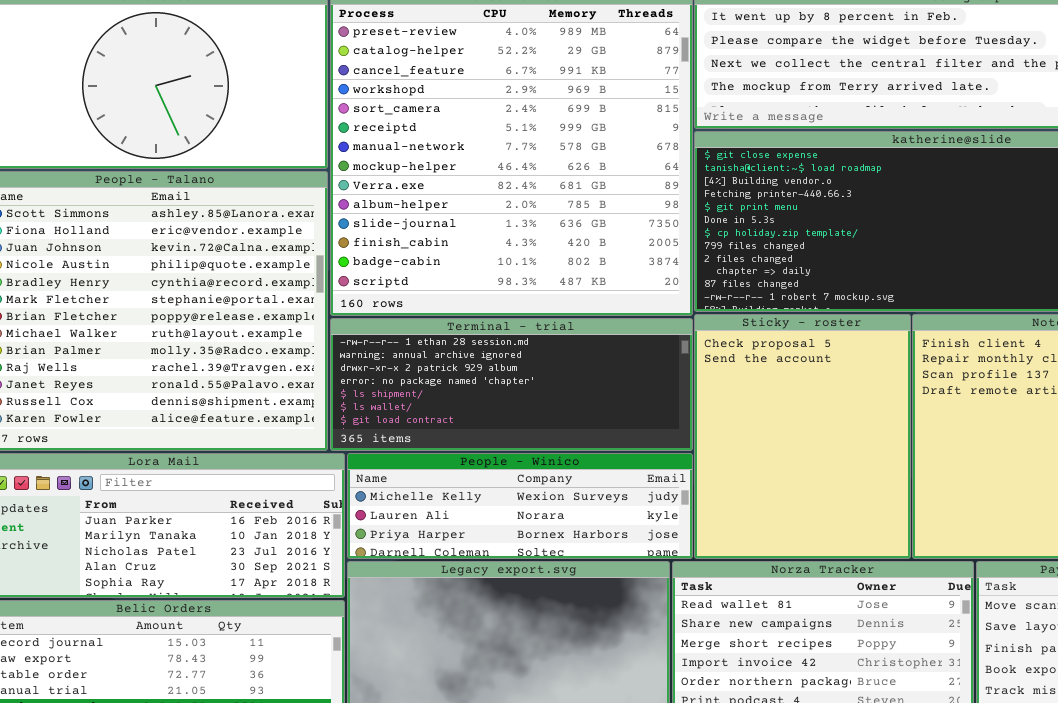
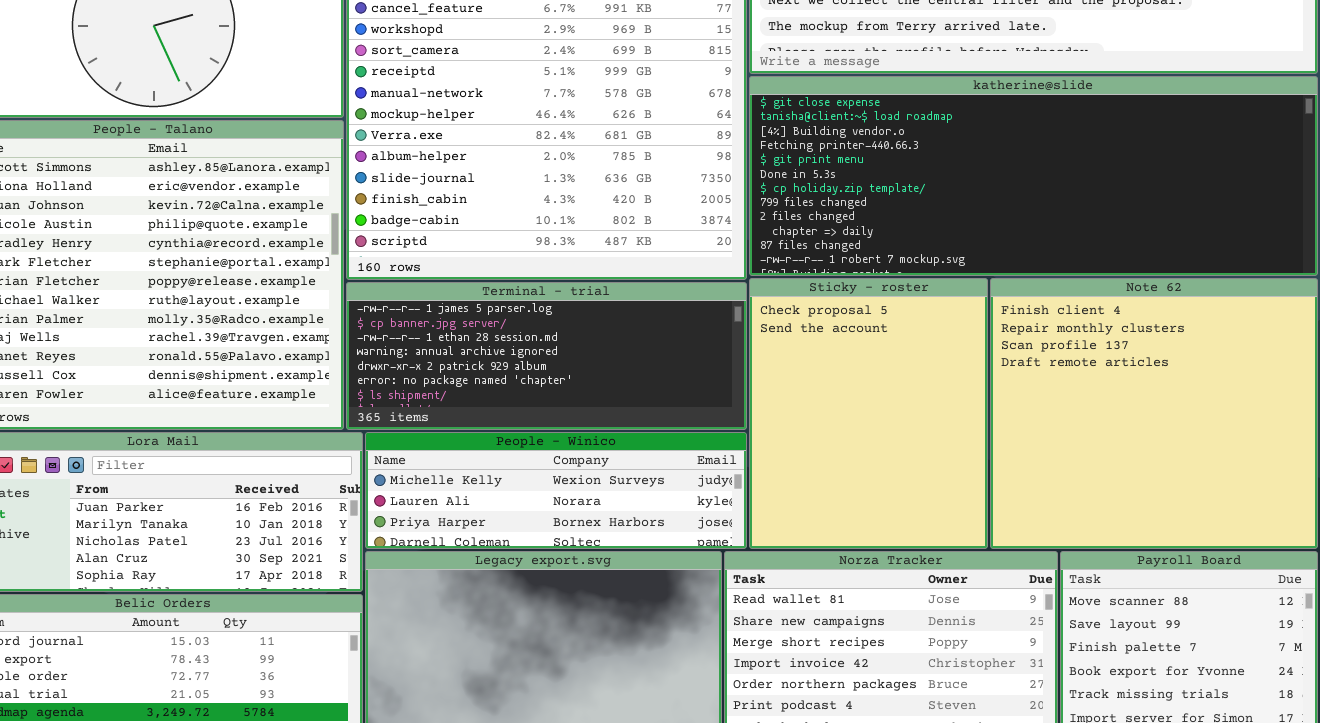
Terminal - trial: [330,318,693,451] -> [346,282,747,430], scrolled up 2 rows

